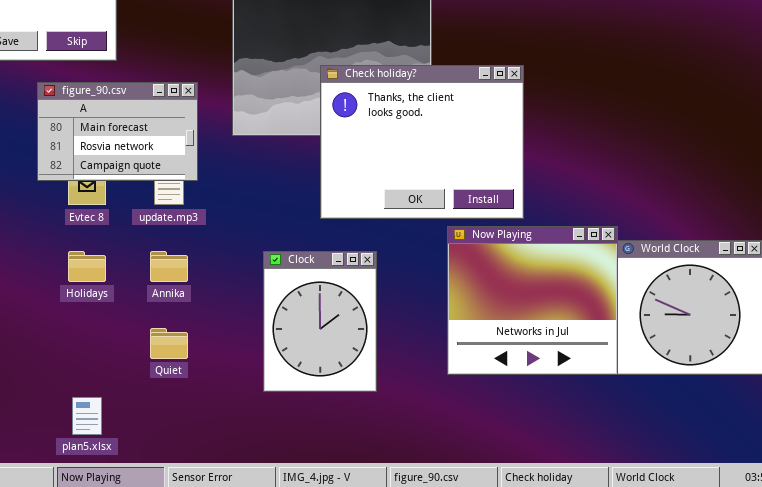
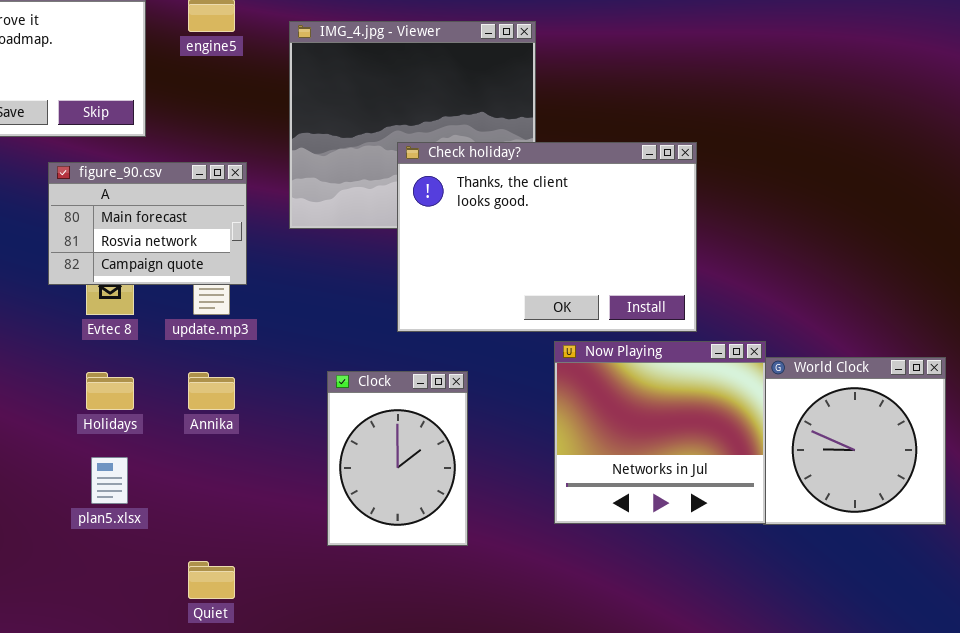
Check holiday?: [320,65,524,219] -> [397,142,697,332], resized
Quiet: [150,328,188,359] -> [188,561,235,599], moved
plan5.xlsx: [72,397,102,435] -> [91,457,128,504], moved

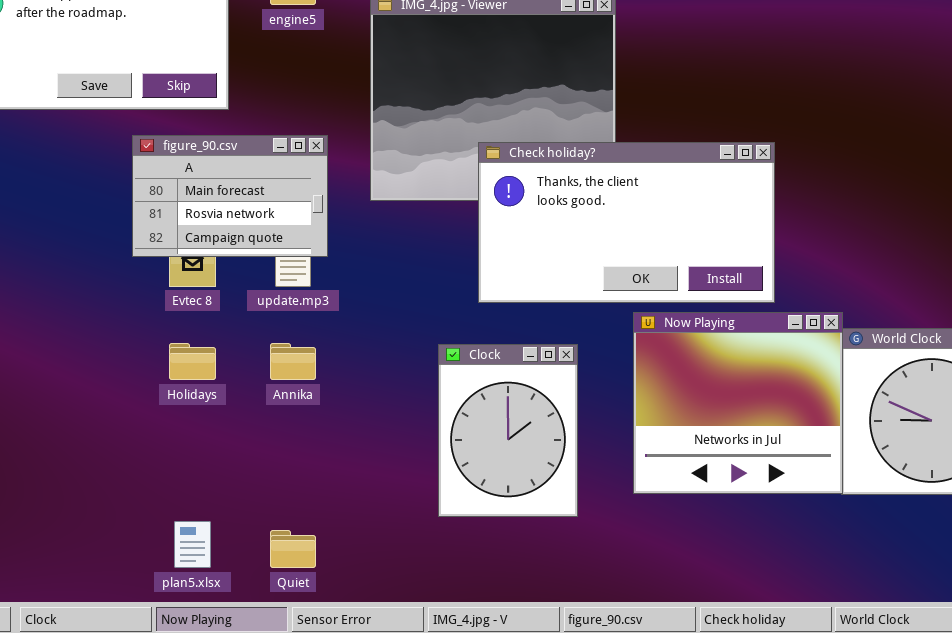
Check holiday?: [397,142,697,332] -> [478,142,775,303], resized
Clock: [327,371,468,546] -> [438,344,578,517], moved
plan5.xlsx: [91,457,128,504] -> [174,521,211,568], moved

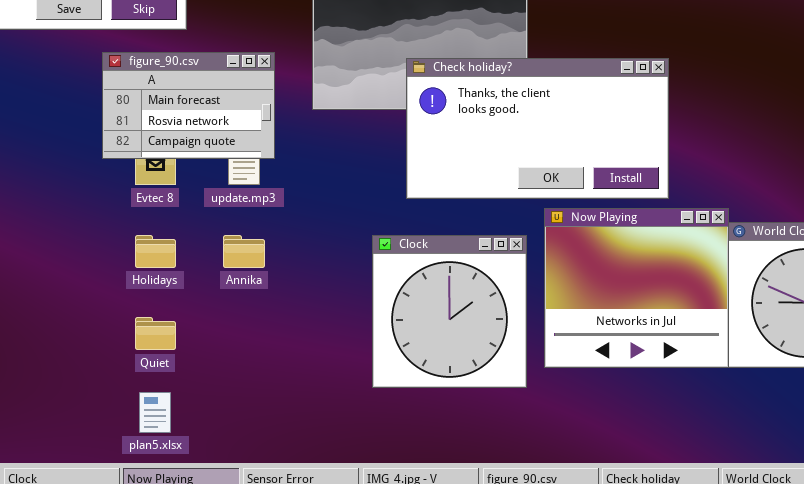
Clock: [438,344,578,517] -> [372,235,527,388], resized
Quiet: [270,530,316,568] -> [135,317,176,350], moved

